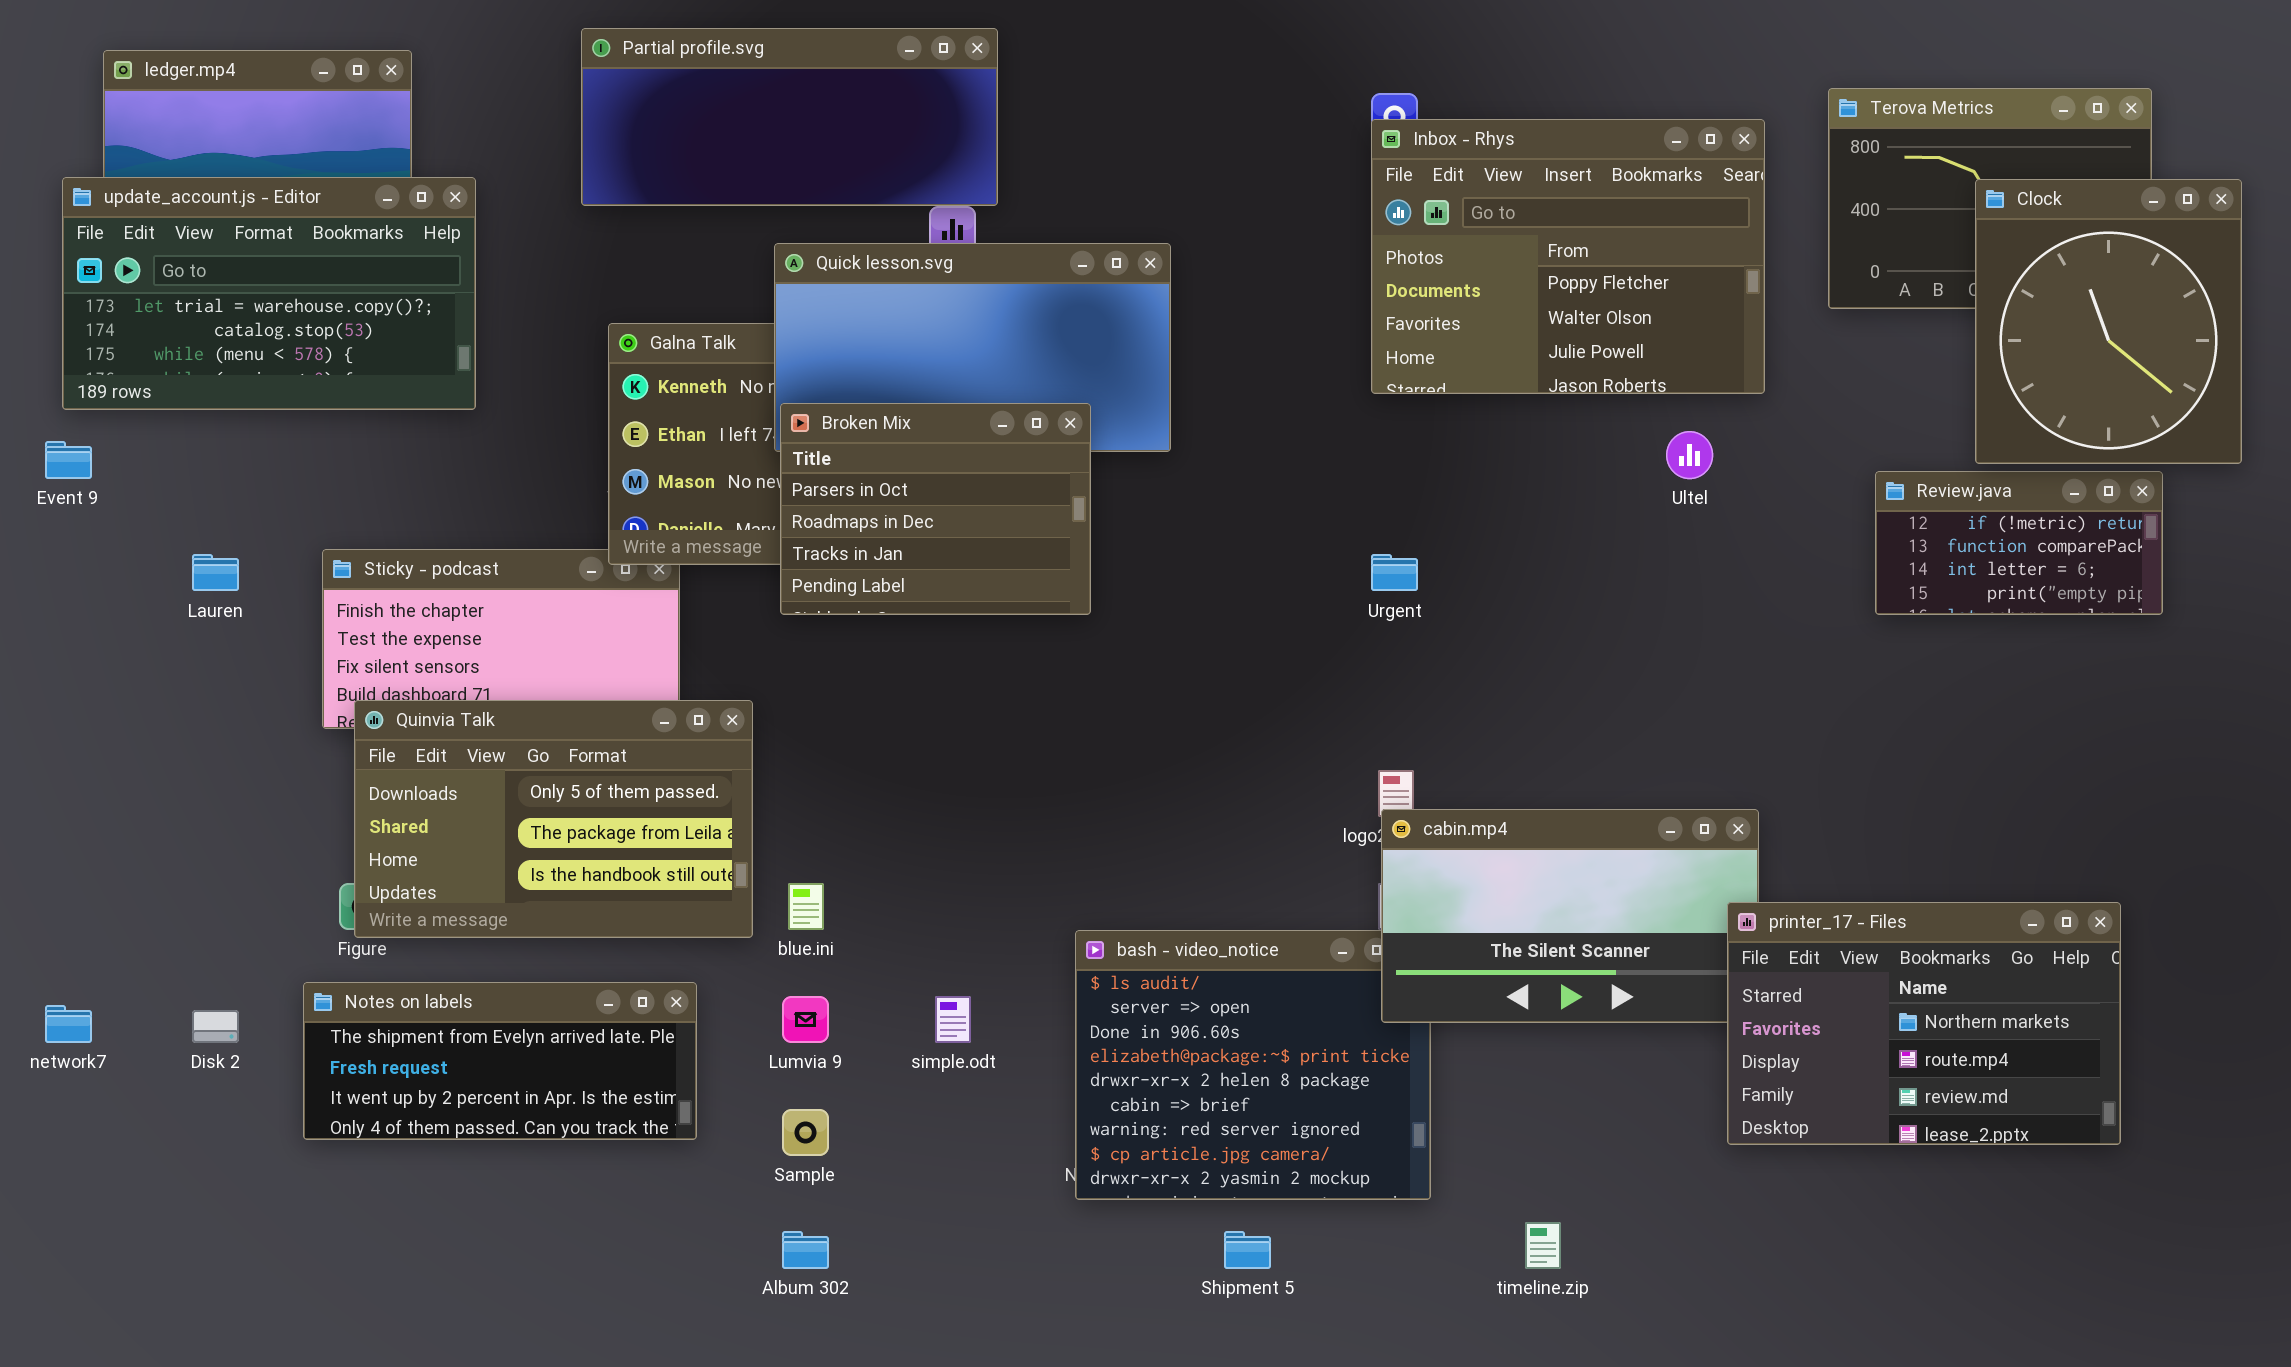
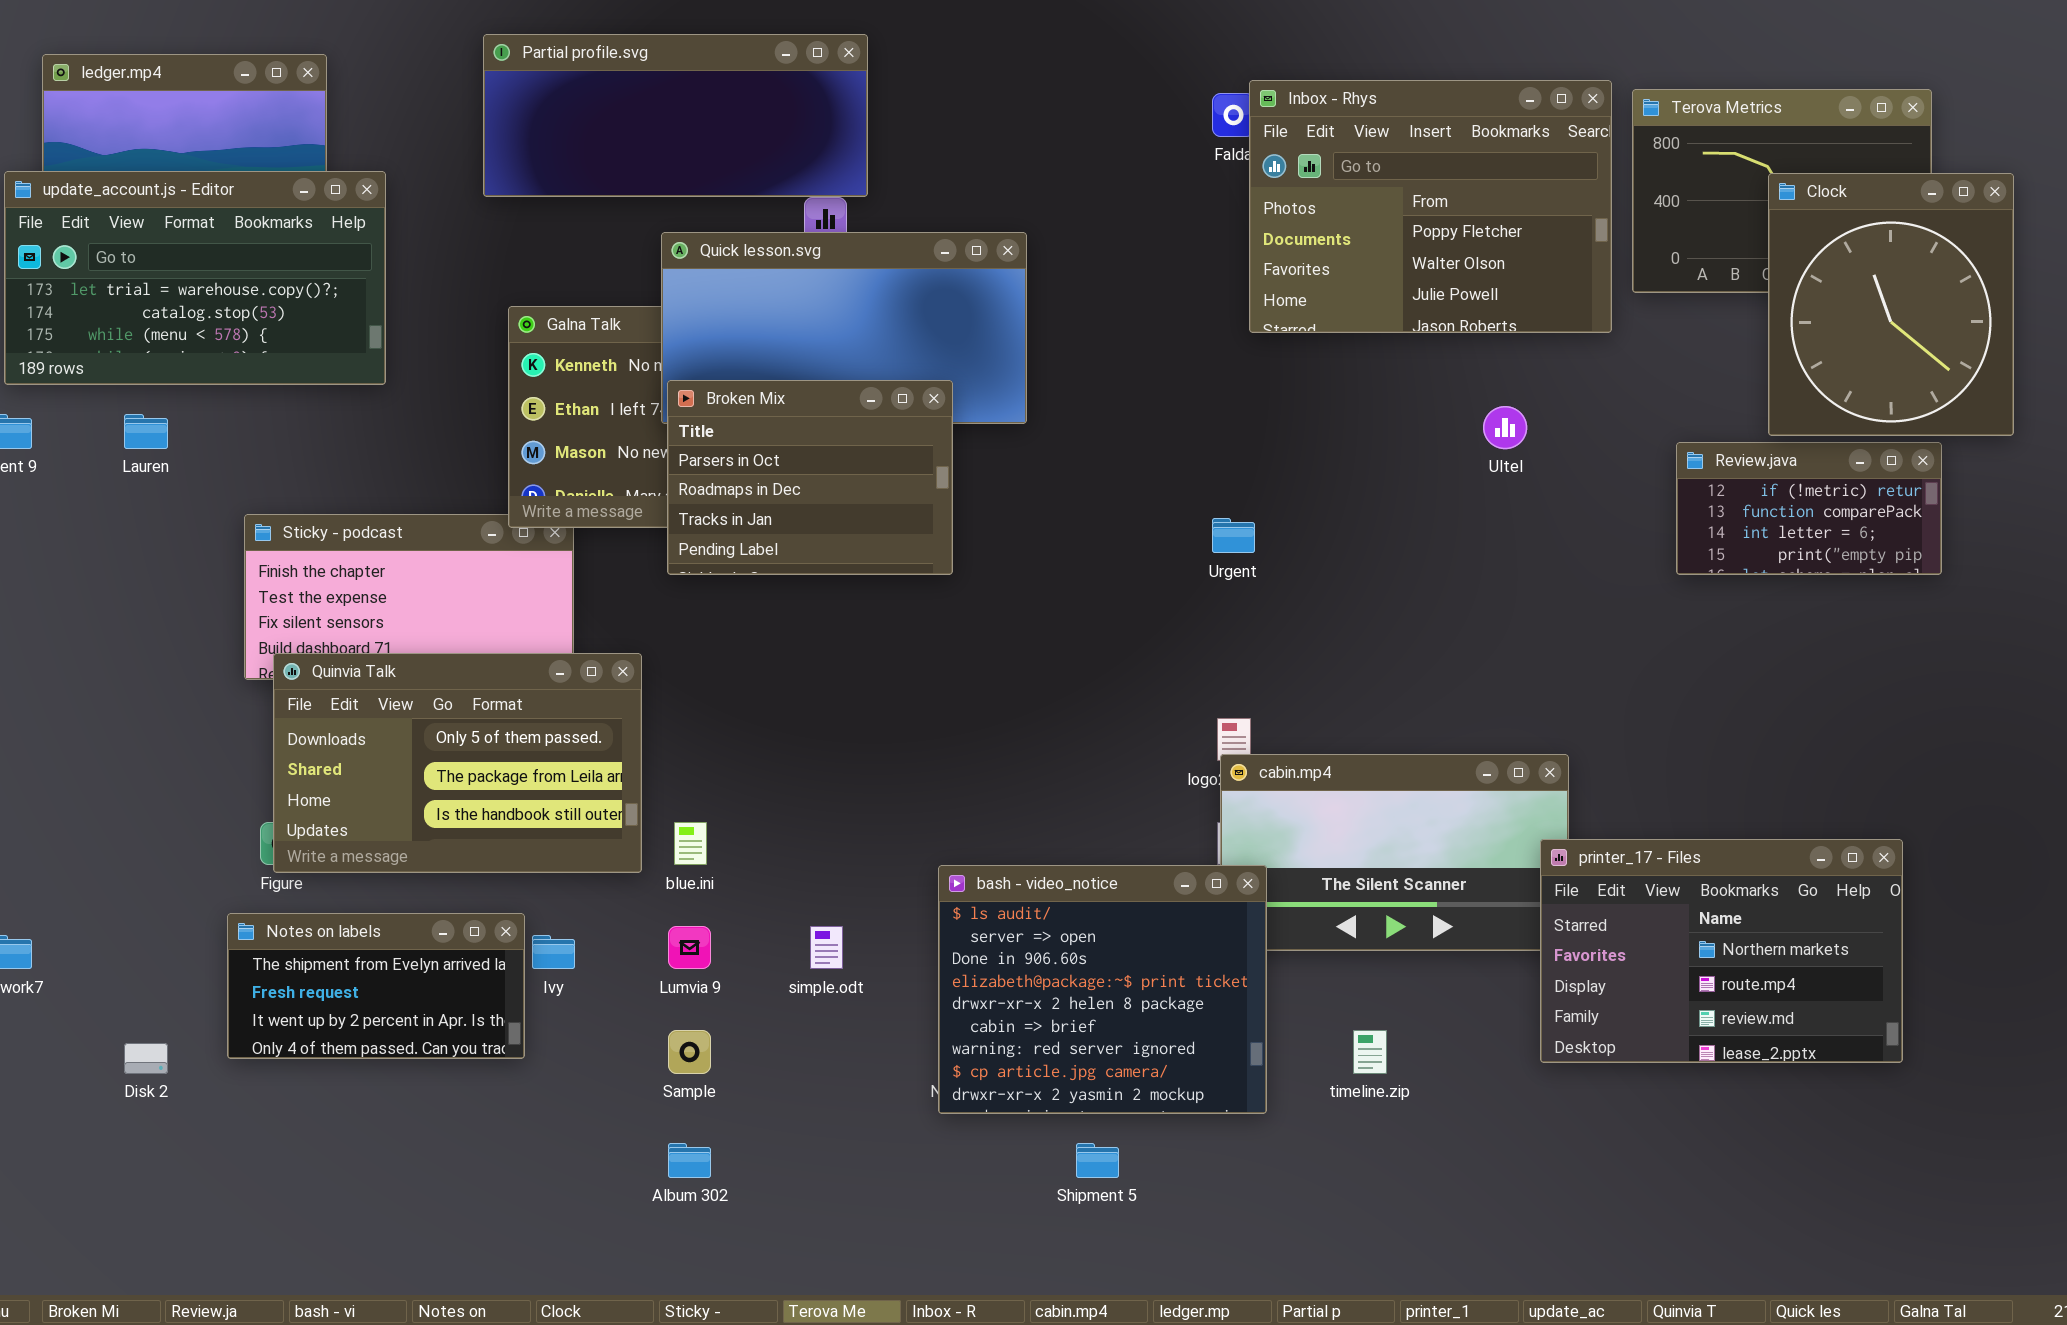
Inbox - Rhys: [1371,119,1765,394] -> [1249,80,1612,333], moved
Lauren: [192,554,239,591] -> [124,414,168,449], moved
bash - video_notice: [1075,930,1431,1200] -> [938,865,1267,1114], raised
Notes on labels: [303,982,697,1140] -> [227,913,525,1059], resized
Disk 2: [192,1010,239,1043] -> [124,1043,168,1074], moved
timeline.zip: [1525,1222,1561,1269] -> [1353,1030,1387,1074], moved

